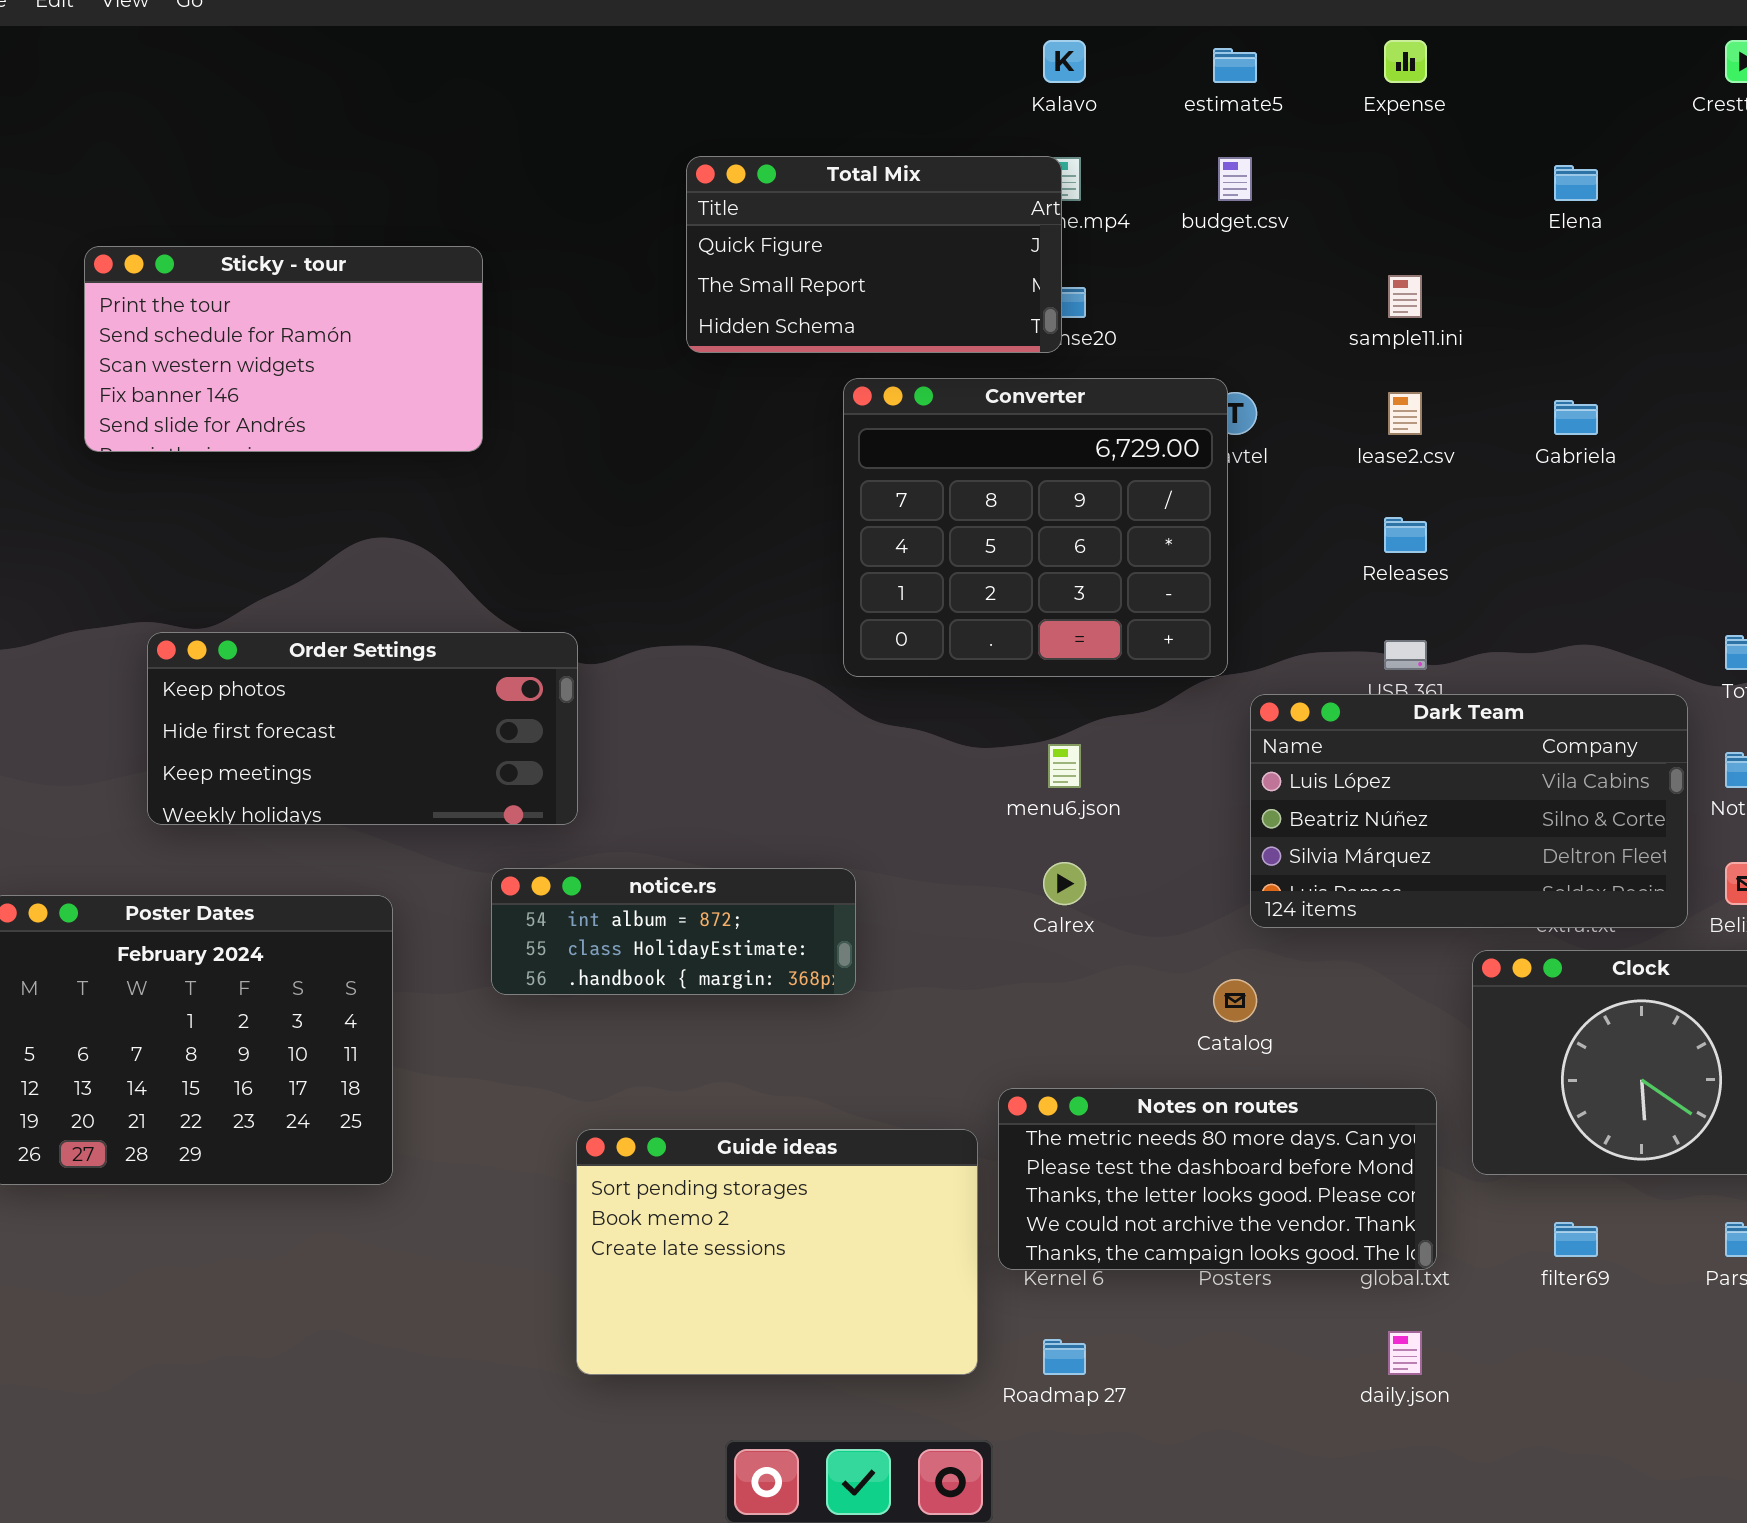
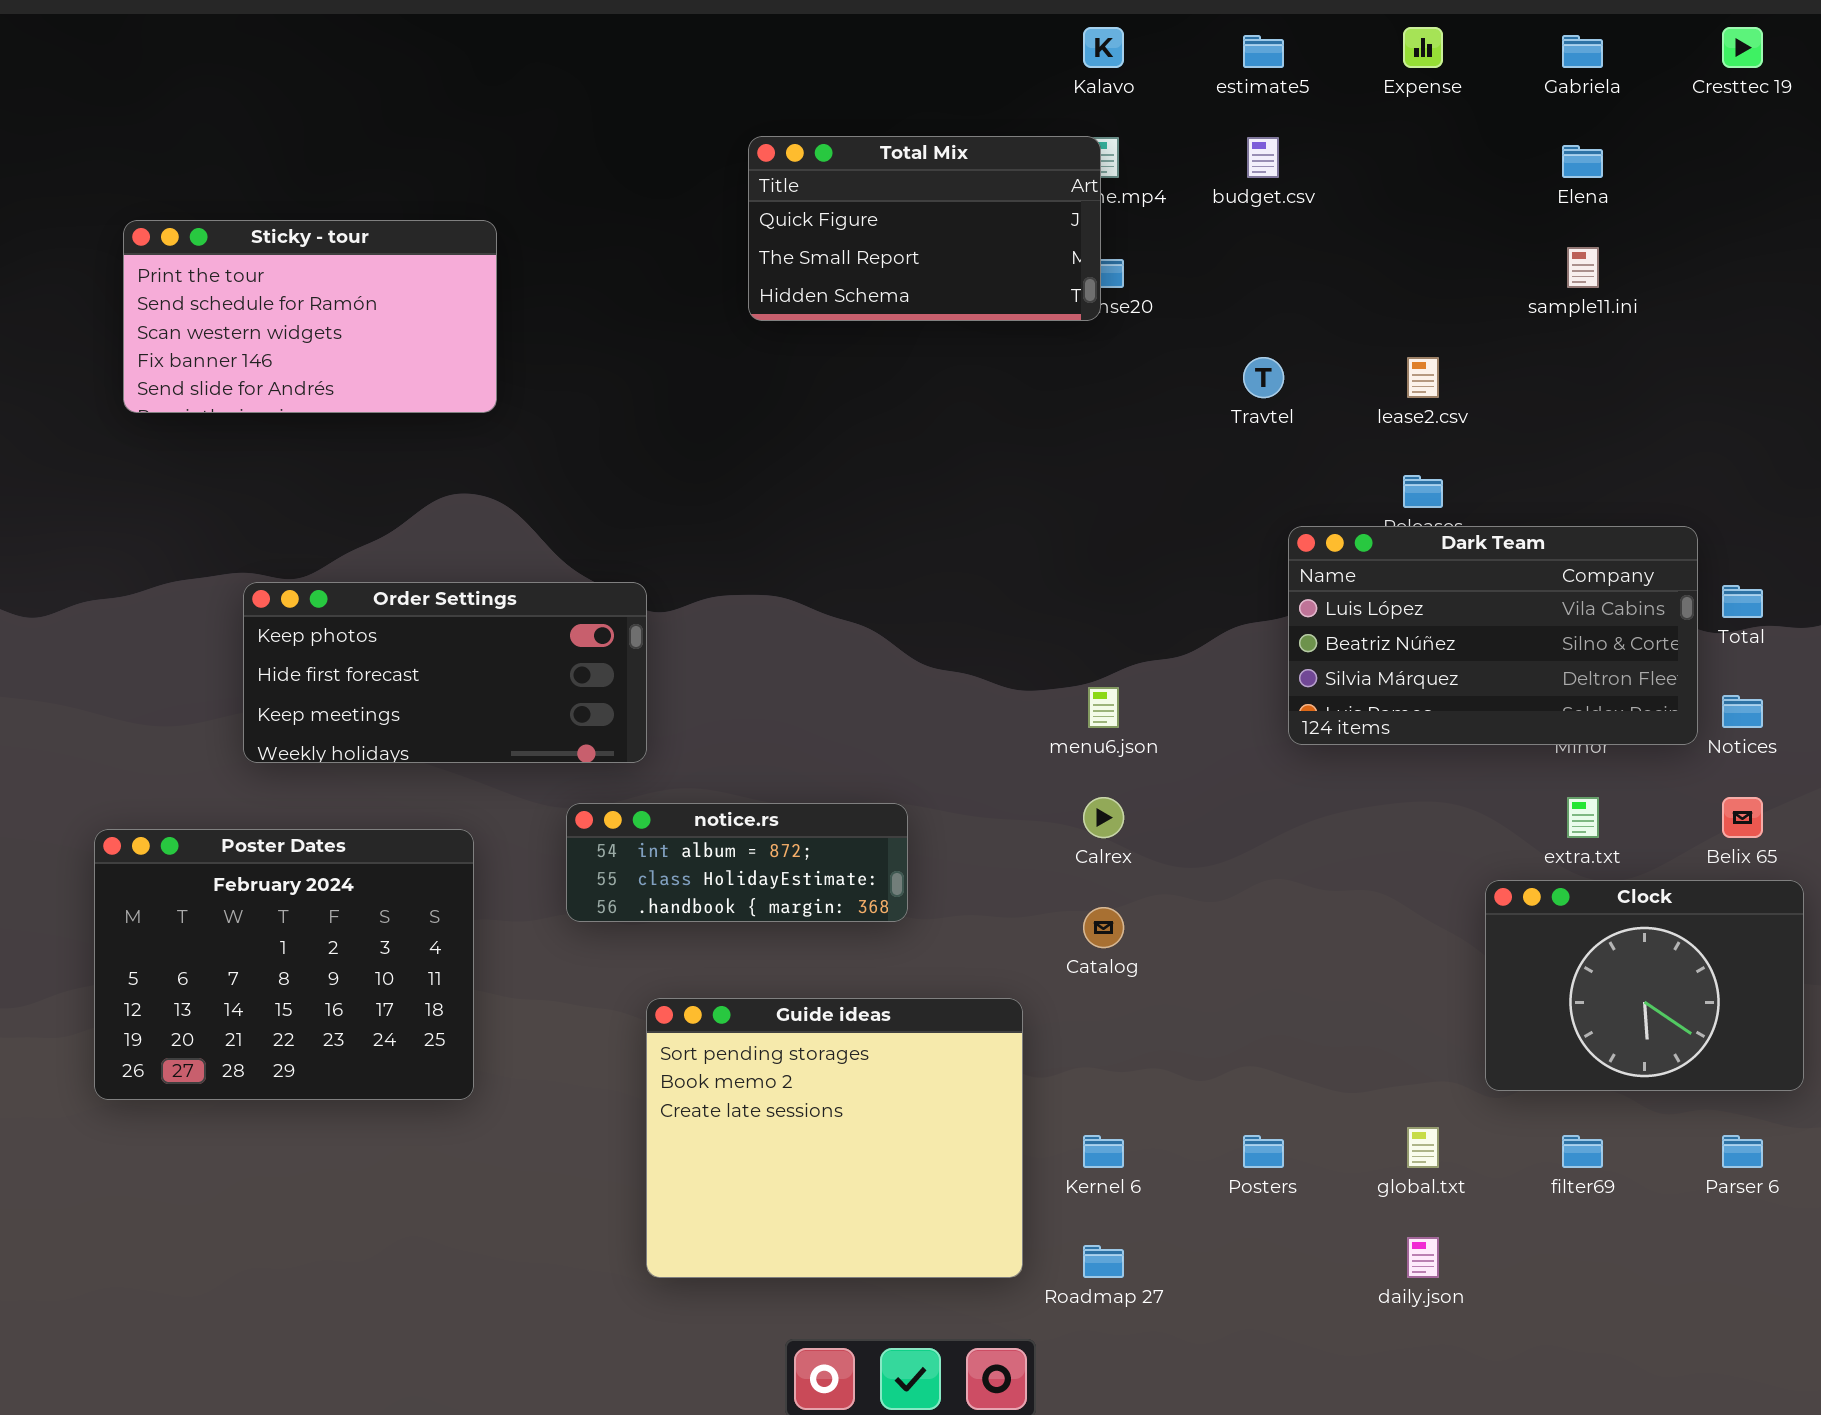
Sticky - tour: [84,246,483,452] -> [123,220,497,413], moved
sample11.ini: [1388,275,1422,318] -> [1567,247,1599,288], moved
Converter: [843,378,1228,677] -> none, closed
Gabriela: [1554,400,1598,435] -> [1562,35,1603,68], moved
Dark Team: [1250,694,1688,928] -> [1288,526,1698,745], moved
Catalog: [1213,979,1257,1022] -> [1083,907,1124,948], moved
Notes on routes: [998,1088,1437,1270] -> none, closed
Guide ideas: [576,1129,978,1375] -> [646,998,1023,1278], resized

